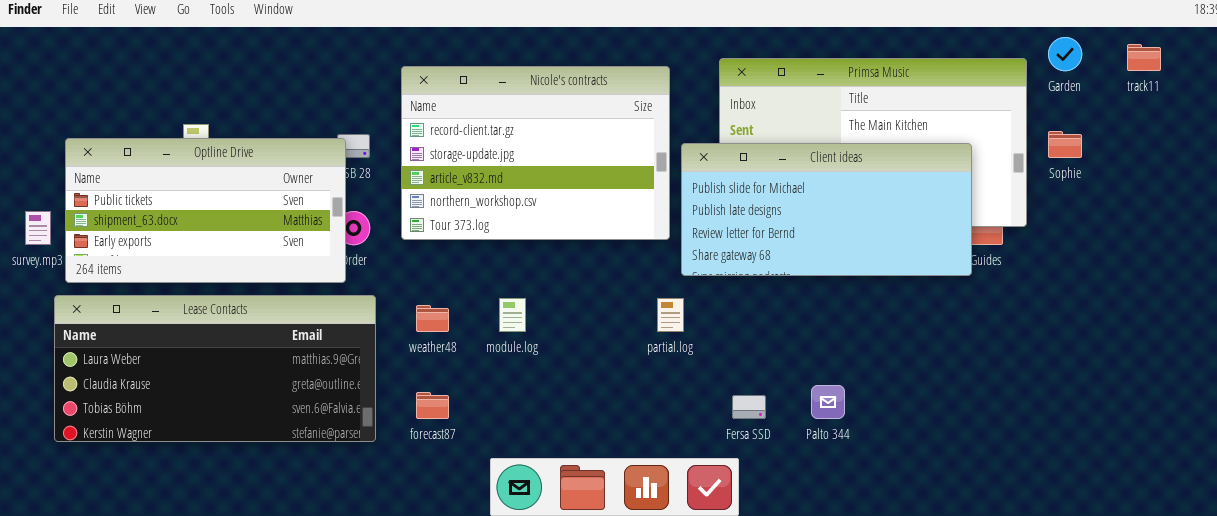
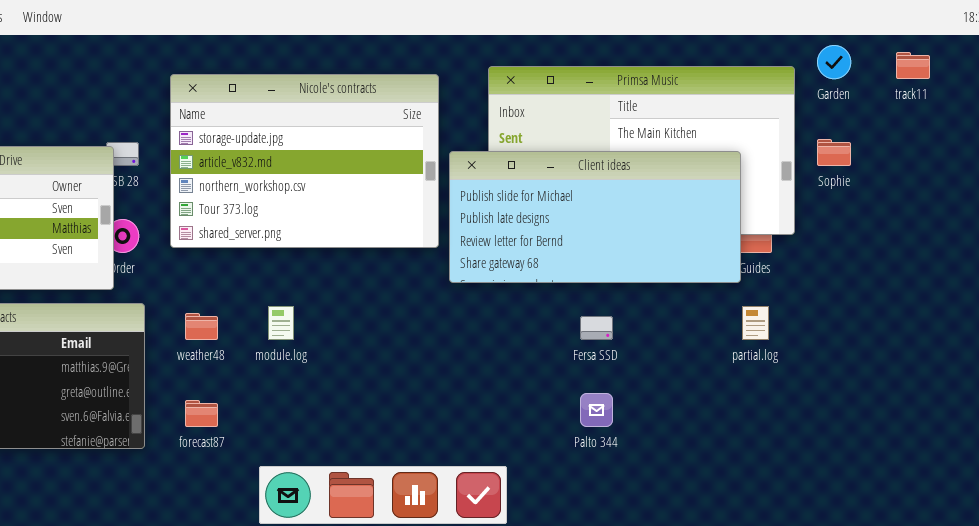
Nicole's contracts: [401,66,670,240] -> [170,74,439,248], scrolled down 1 row
partial.log: [657,298,684,332] -> [742,306,769,340], moved
Fersa SSD: [732,395,766,419] -> [580,316,613,340], moved

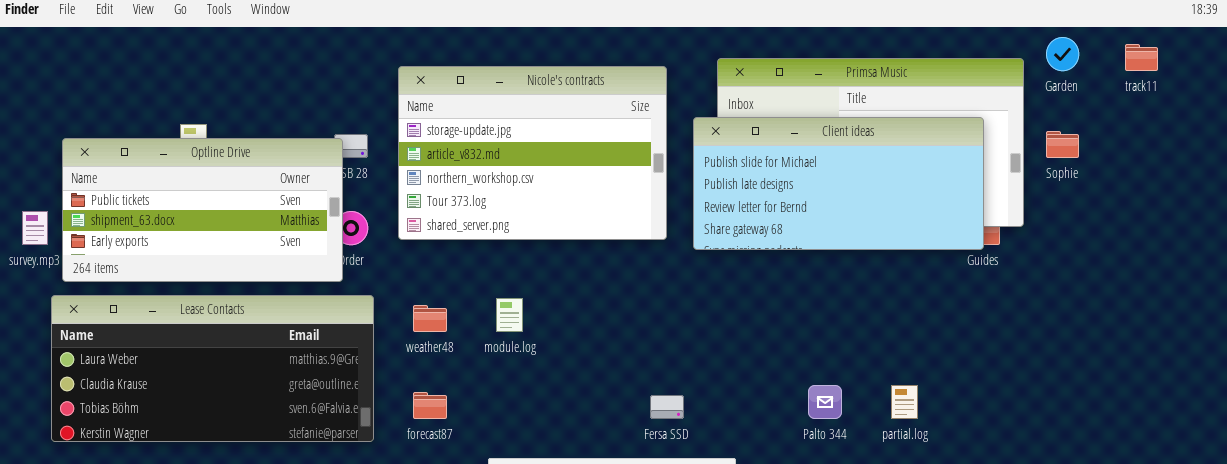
Client ideas: [449,151,741,283] -> [693,117,984,250], moved
partial.log: [742,306,769,340] -> [891,385,918,419], moved
Fersa SSD: [580,316,613,340] -> [650,395,684,419], moved

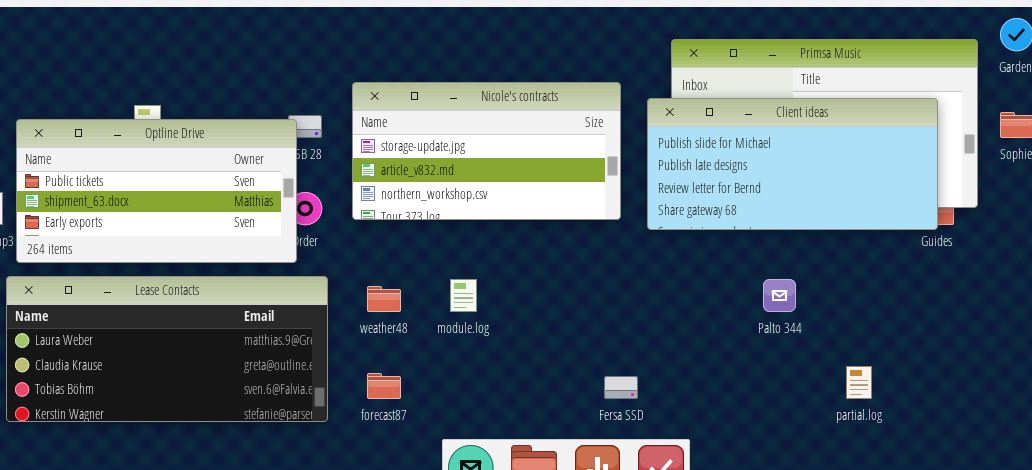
Nicole's contracts: [398,66,667,240] -> [352,82,621,220], resized
Palto 344: [808,385,842,419] -> [763,279,796,312], moved

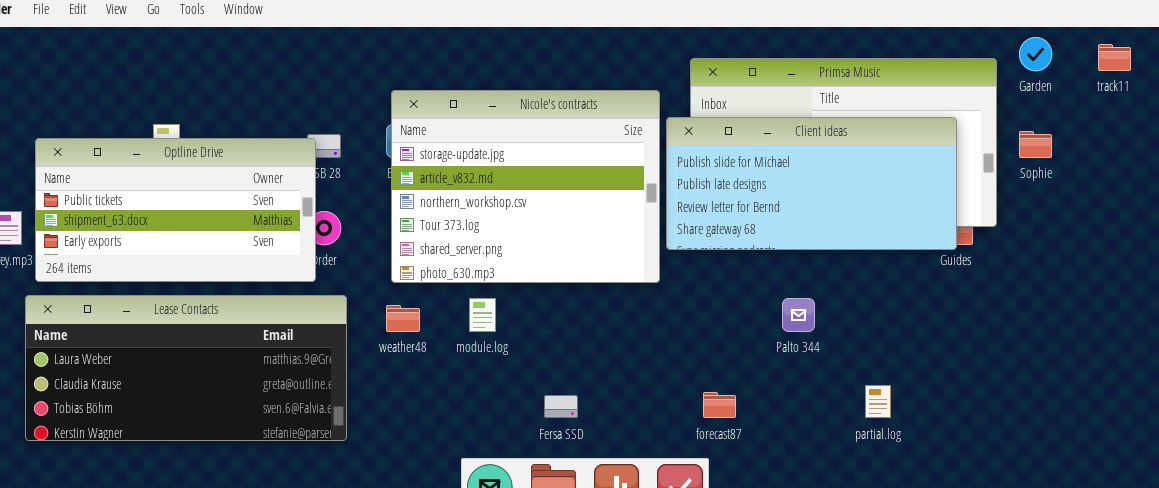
Nicole's contracts: [352,82,621,220] -> [391,90,660,283], moved, resized
forecast87: [367,373,401,399] -> [703,392,736,418], moved
Fersa SSD: [604,376,638,399] -> [544,395,578,418], moved

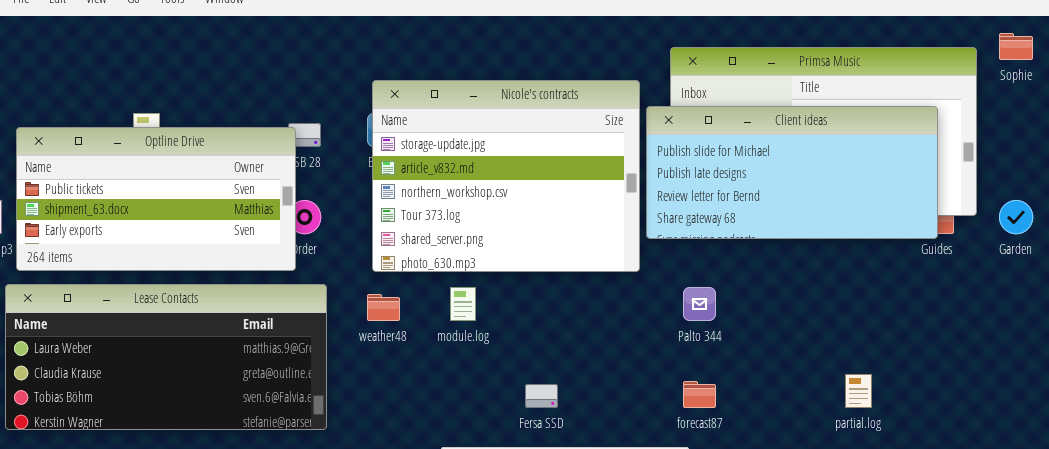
Garden: [1019,37,1052,71] -> [999,200,1033,234], moved
Sophie: [1019,131,1052,158] -> [999,33,1033,60], moved
Palto 344: [782,298,815,332] -> [683,287,716,321], moved

